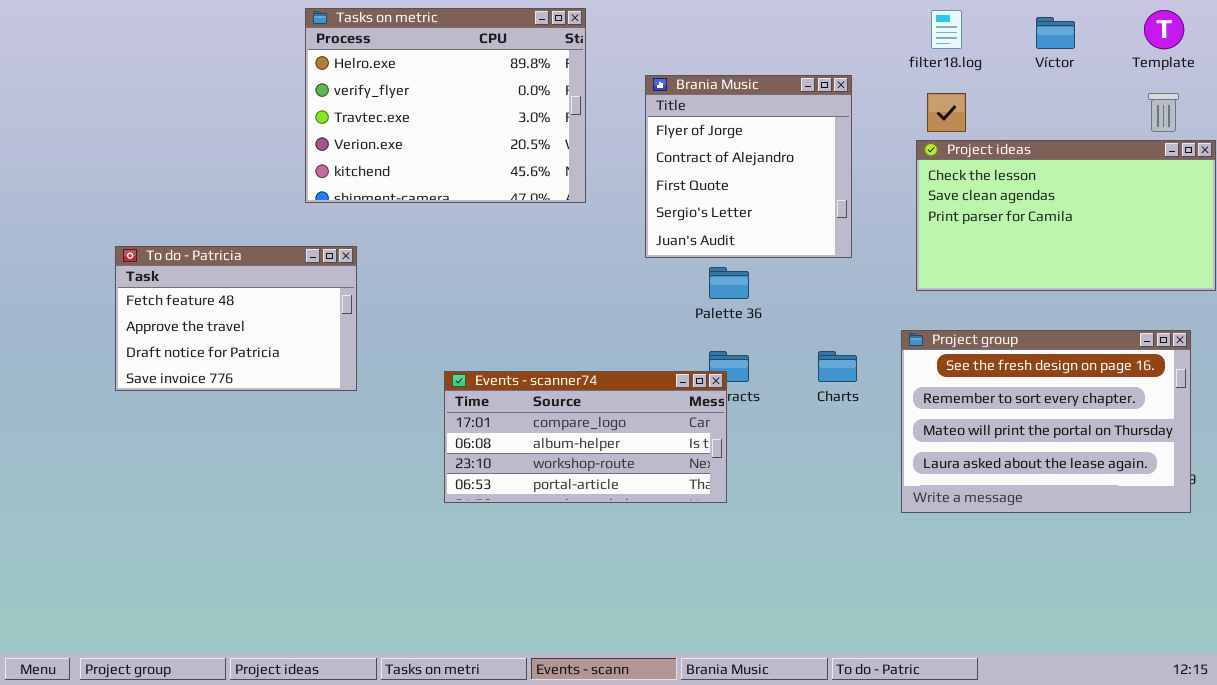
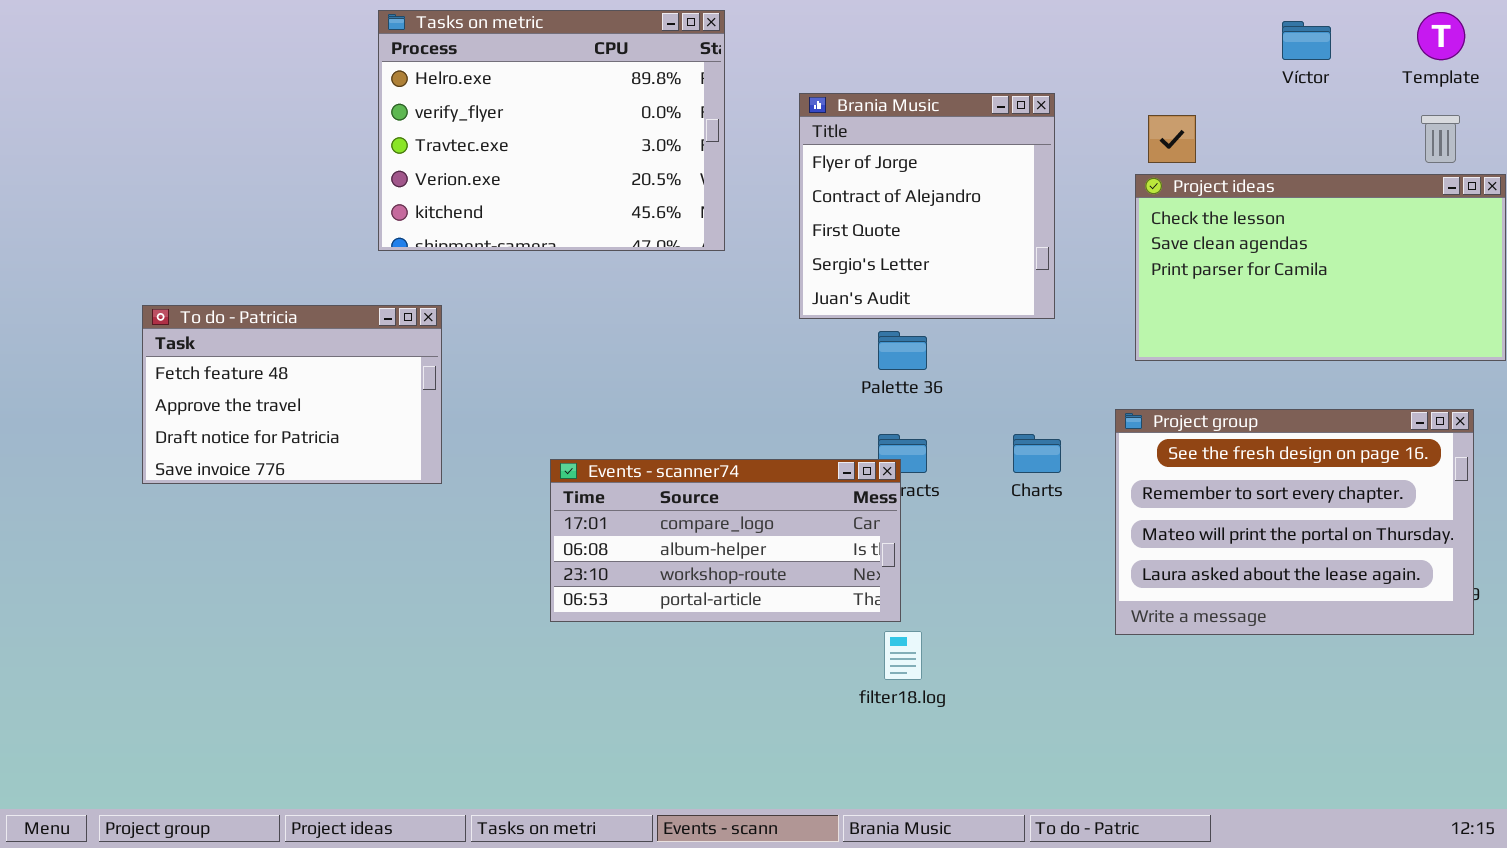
filter18.log: [931,10,962,49] -> [884,631,922,680], moved

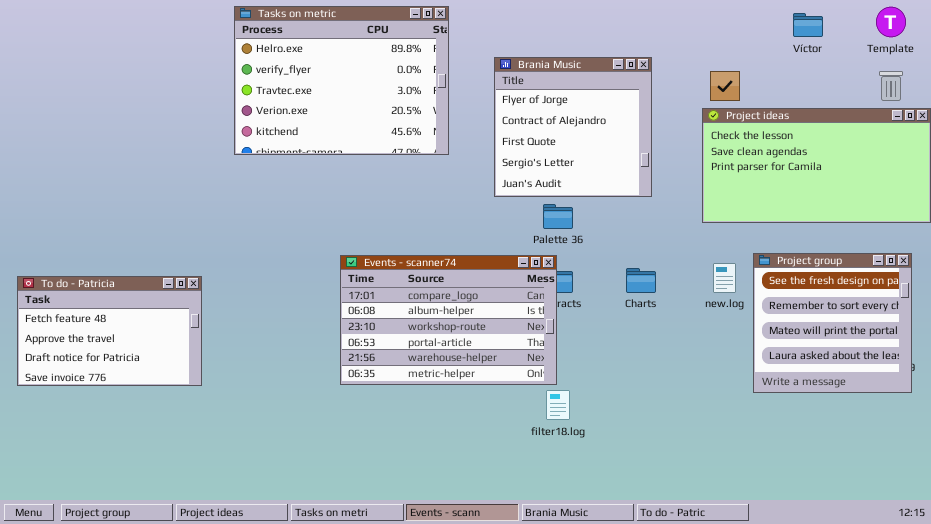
To do - Patricia: [142,305,442,484] -> [17,276,202,386], moved
Project group: [1115,409,1474,635] -> [753,253,912,393], resized
Events - scanner74: [550,459,901,622] -> [340,255,557,385], resized

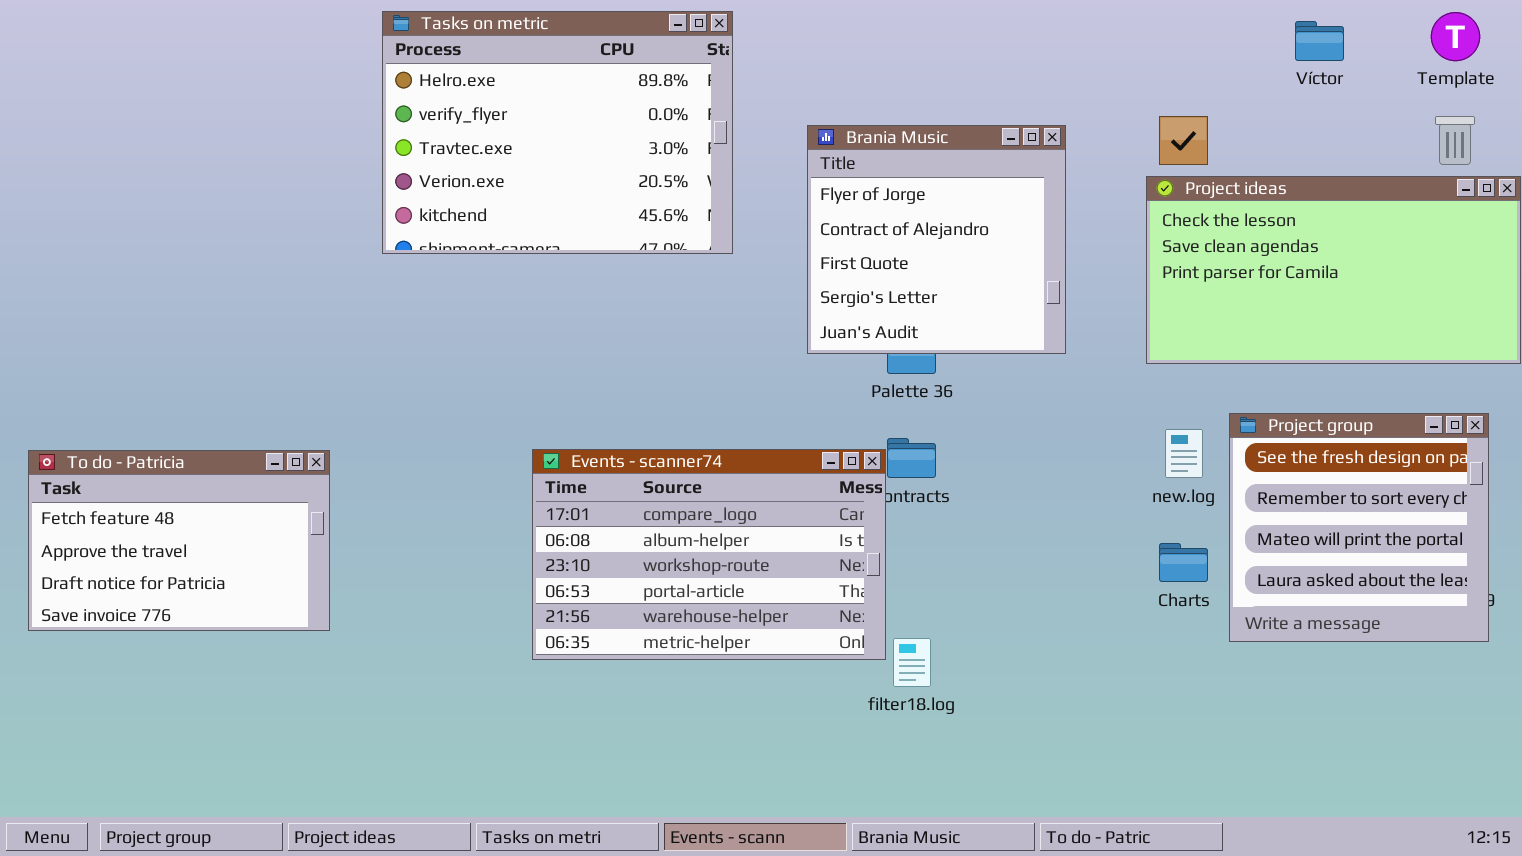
Brania Music: [494,57,652,197] -> [807,125,1066,354], moved
Events - scanner74: [340,255,557,385] -> [532,449,886,660], moved
Charts: [626,268,656,293] -> [1159,543,1208,582], moved

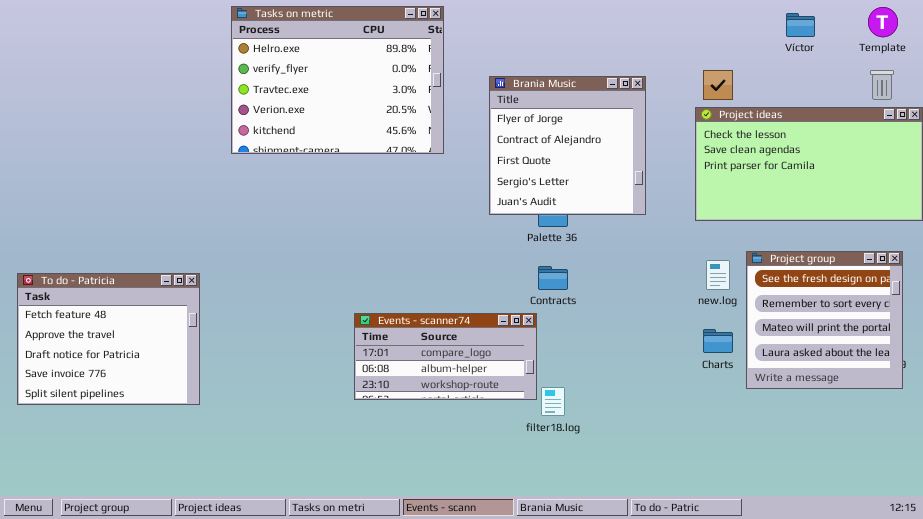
Events - scanner74: [532,449,886,660] -> [354,313,537,400], resized
To do - Patricia: [28,450,330,631] -> [17,273,200,405], resized

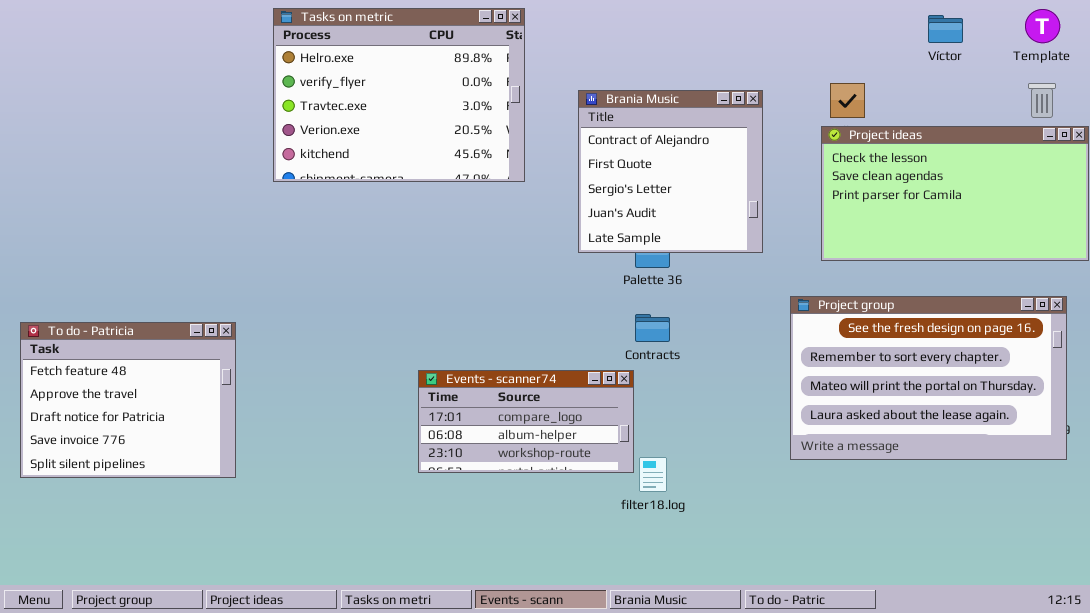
Brania Music: [489,76,646,215] -> [578,90,763,253], scrolled down 1 row
Project group: [746,251,903,389] -> [790,296,1067,460], resized

